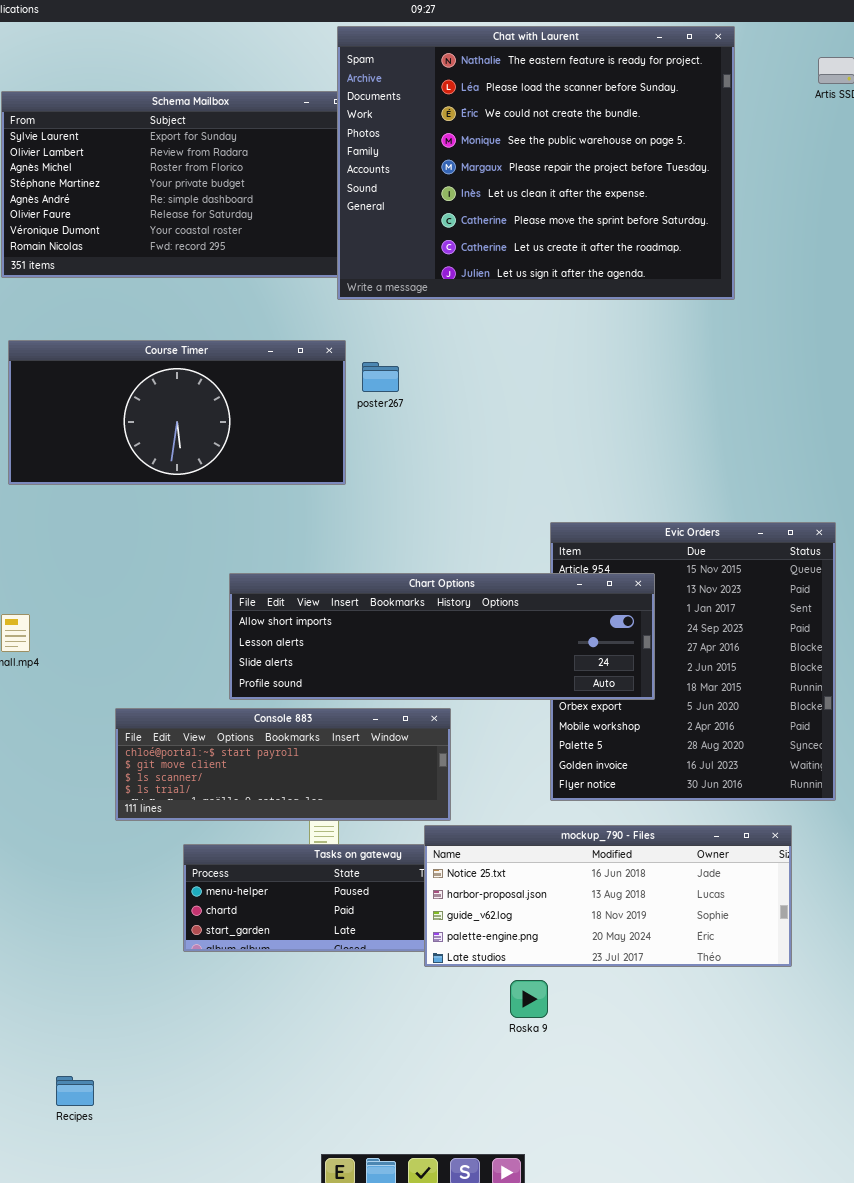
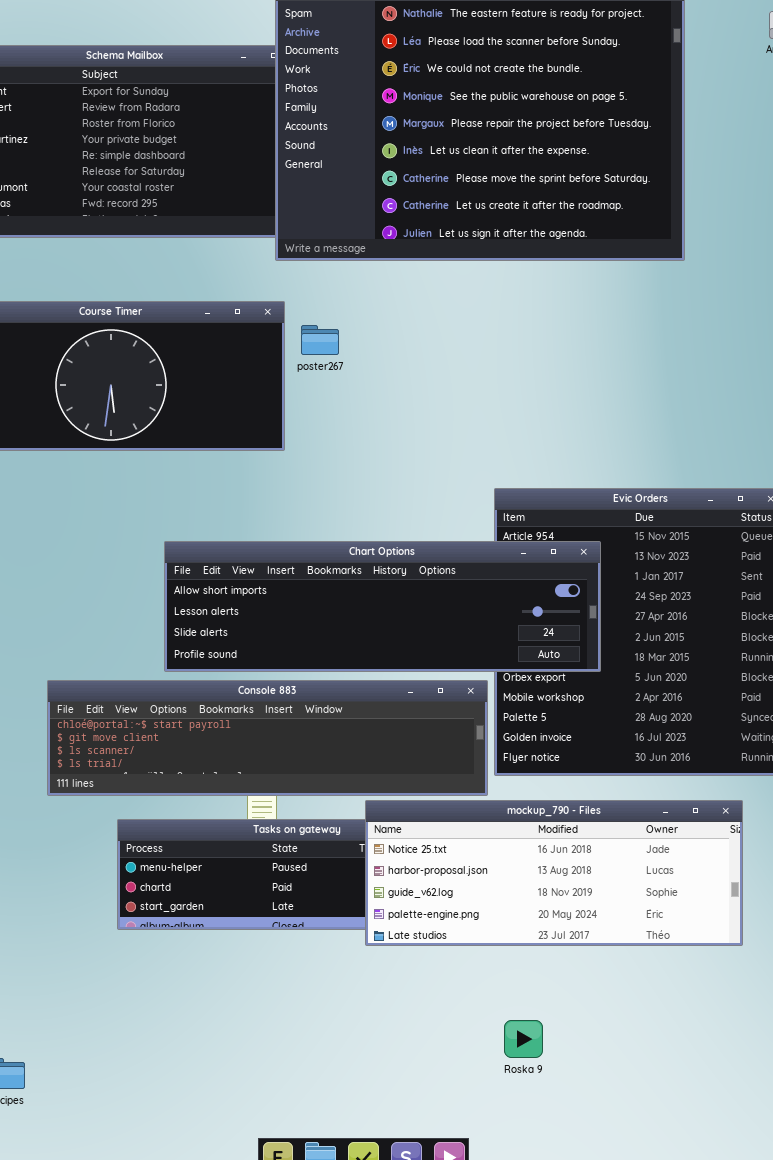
Console 883: [115,708,451,821] -> [47,680,488,796], resized
Roska 9: [510,980,548,1018] -> [504,1020,543,1058], moved

